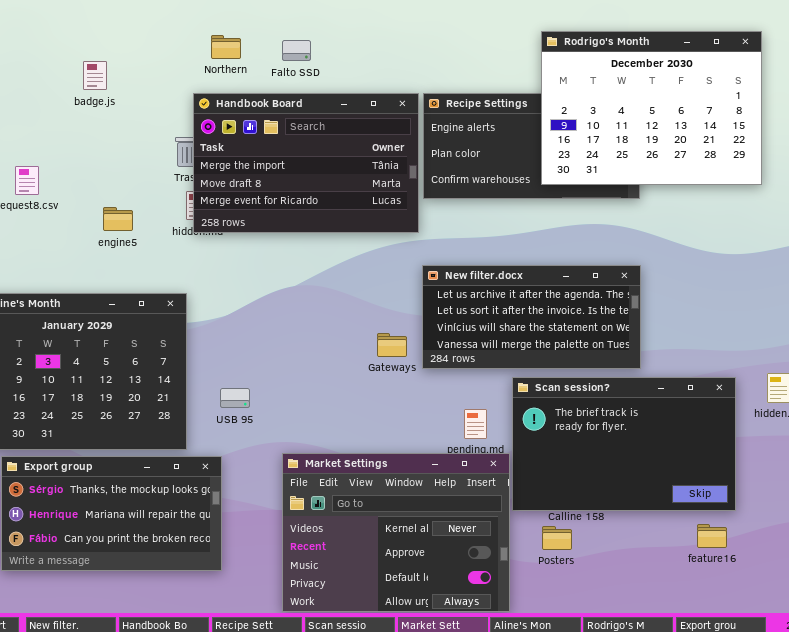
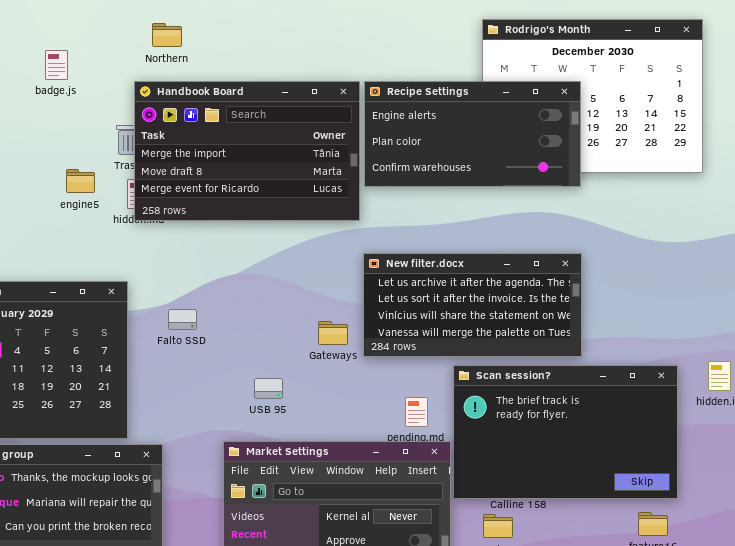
Falto SSD: [282,40,311,61] -> [168,309,197,330], moved
badge.js: [83,61,107,90] -> [45,50,68,80], moved
Recipe Settings: [423,93,640,199] -> [364,81,581,187], raised
engine5: [103,207,133,231] -> [66,169,95,193], moved
USB 95: [220,388,250,408] -> [254,378,283,399], moved

